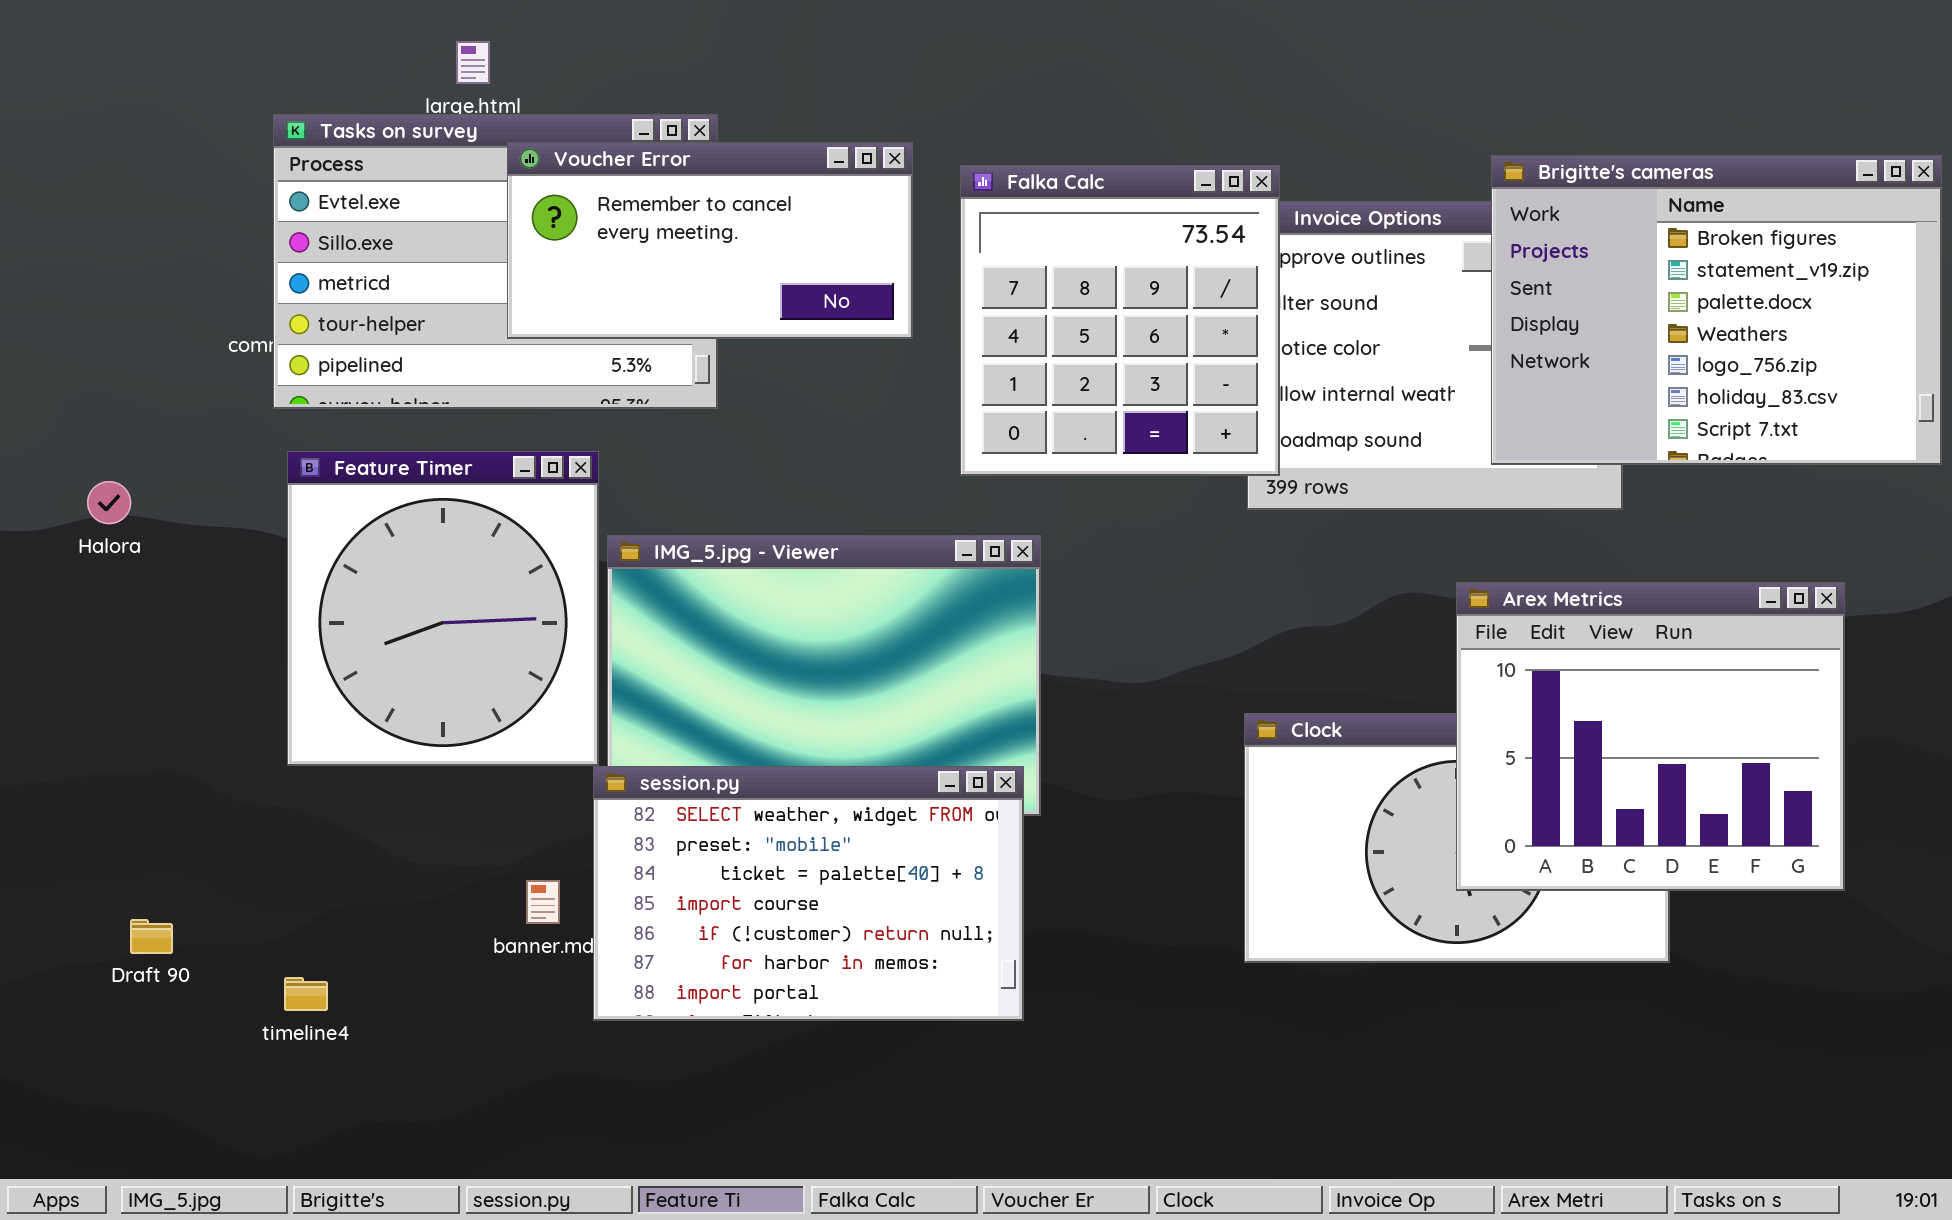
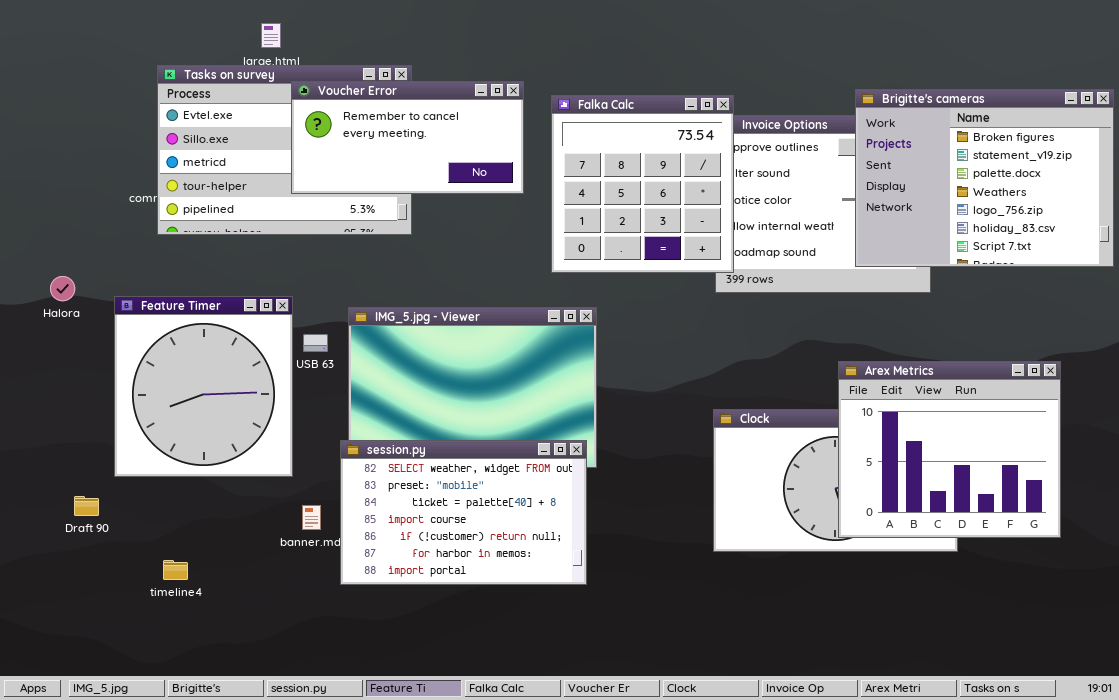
Feature Timer: [287,451,599,766] -> [114,296,293,477], moved
Arex Metrics: [1456,582,1845,891] -> [838,361,1061,538], moved
Draft 90: [130,919,173,954] -> [74,496,99,516], moved

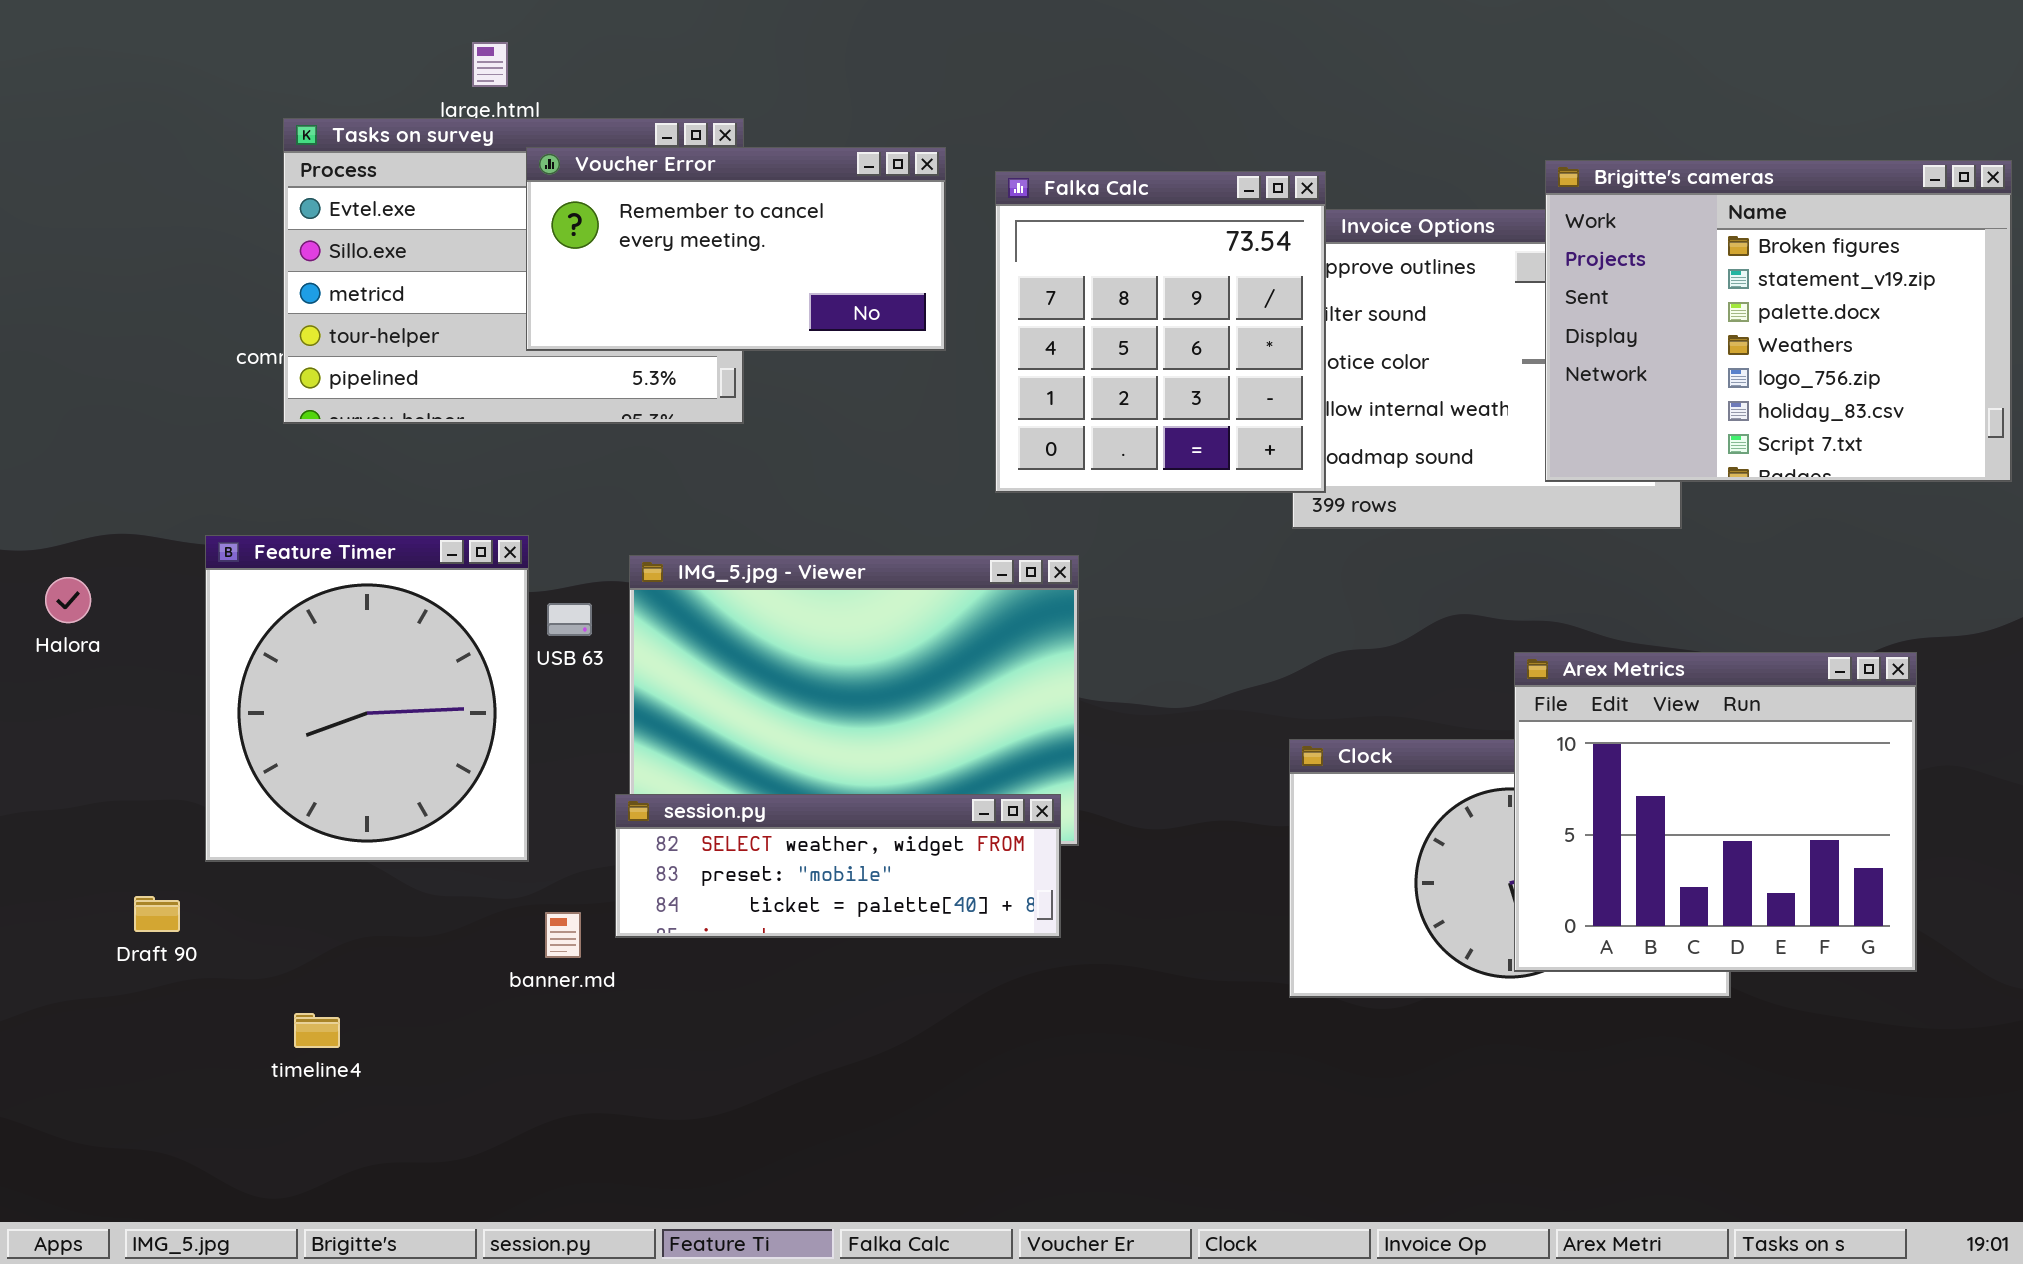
Halora: [50,276,75,301] -> [45,577,91,623], moved
session.py: [340,440,587,585] -> [615,794,1061,938], resized

